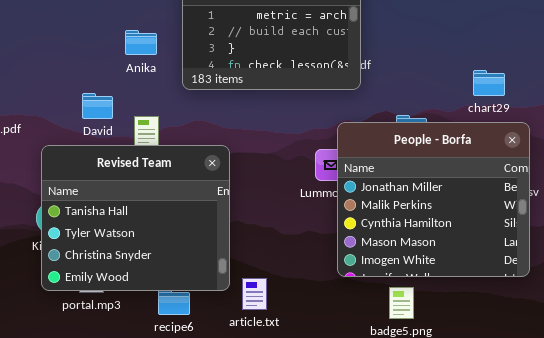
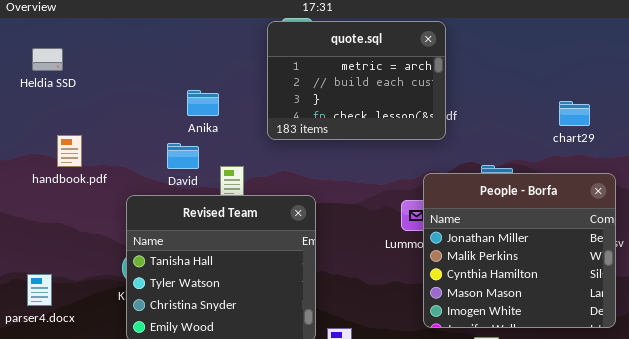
Anika: [125,30,157,55] -> [187,90,219,116], moved
chart29: [473,70,505,96] -> [559,101,590,126], moved

